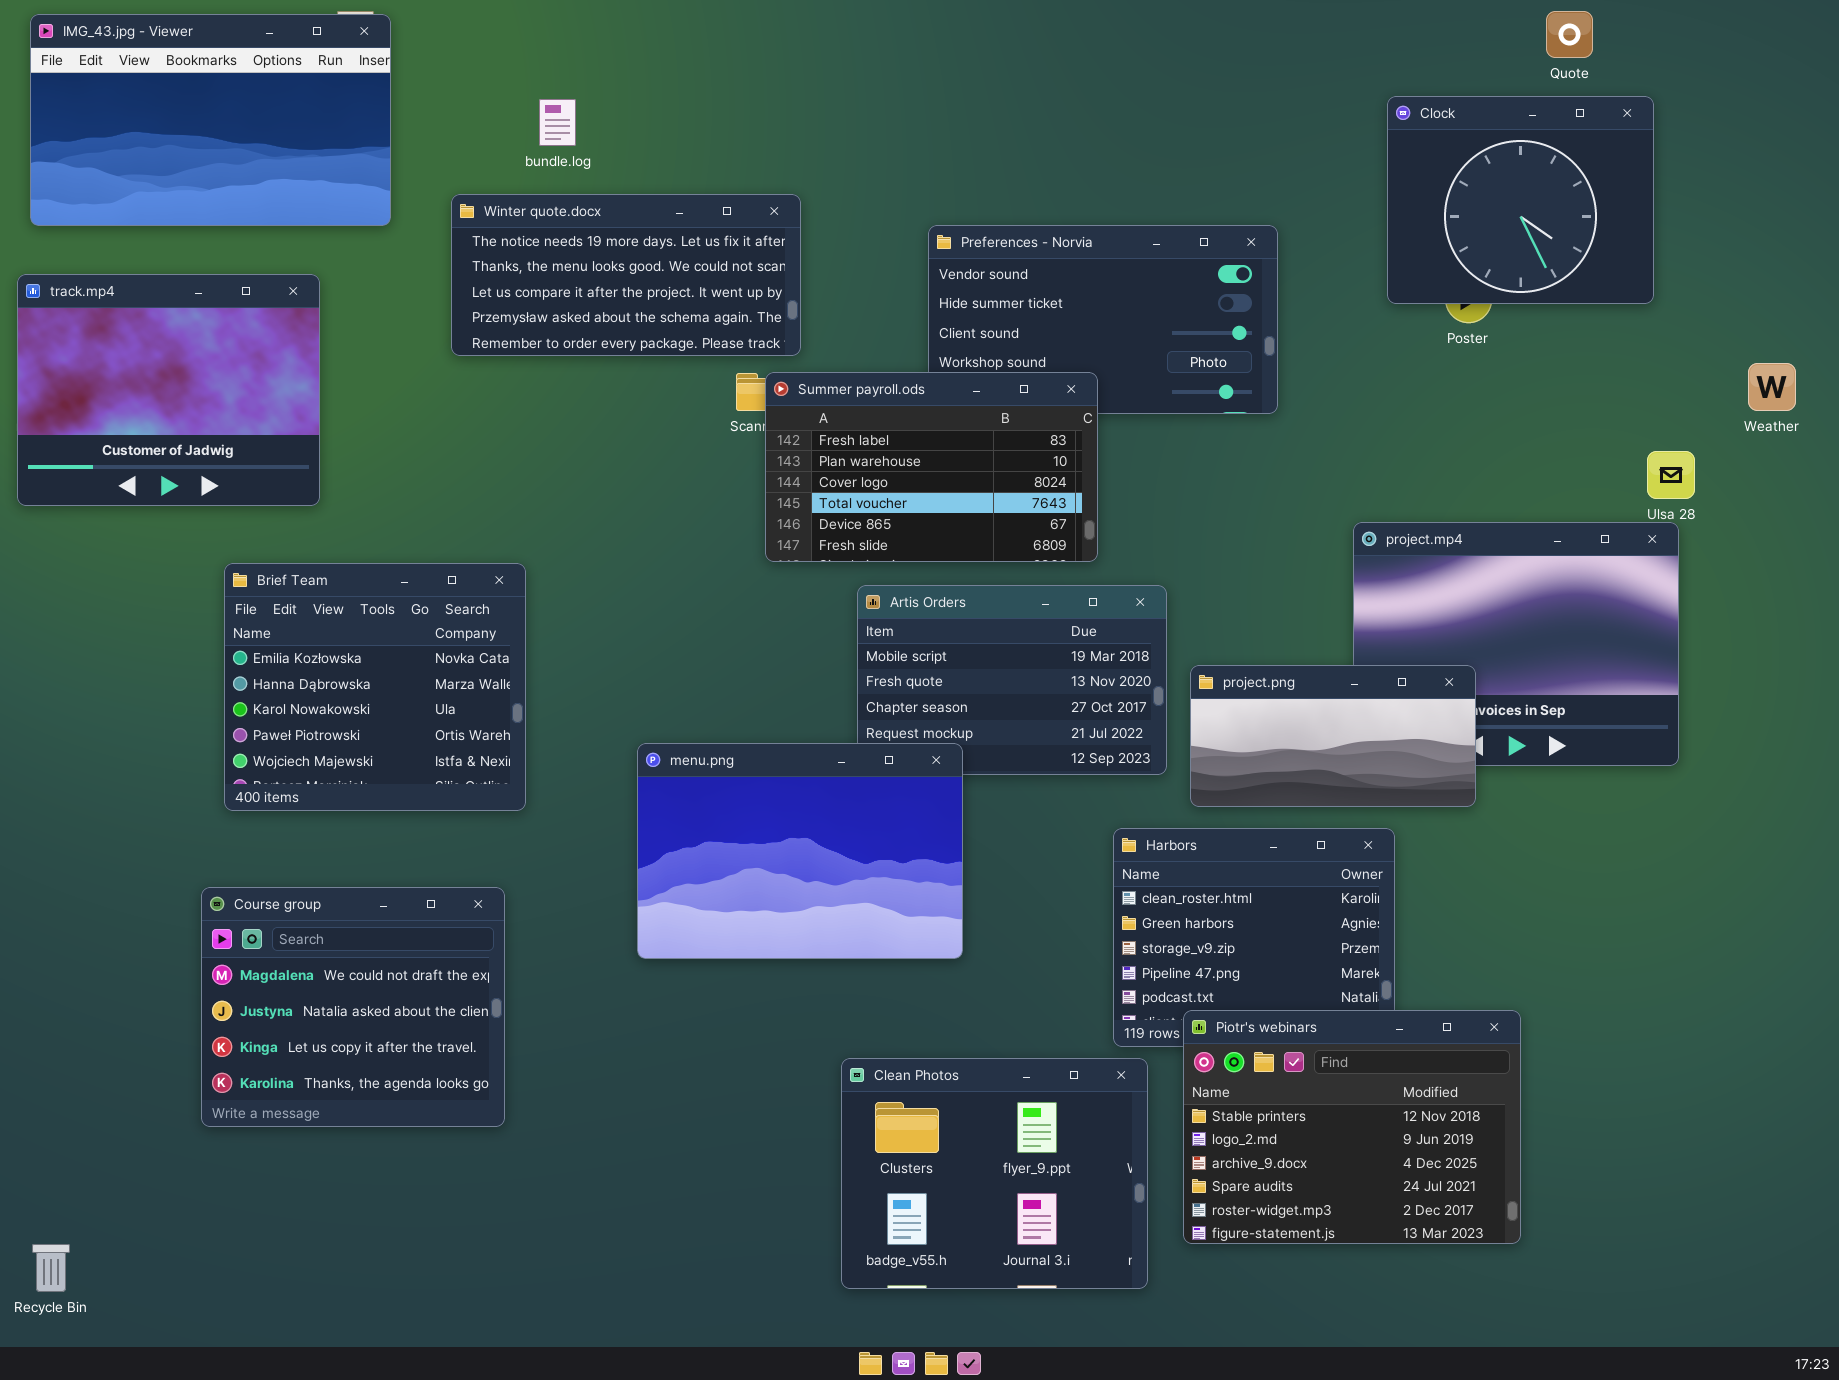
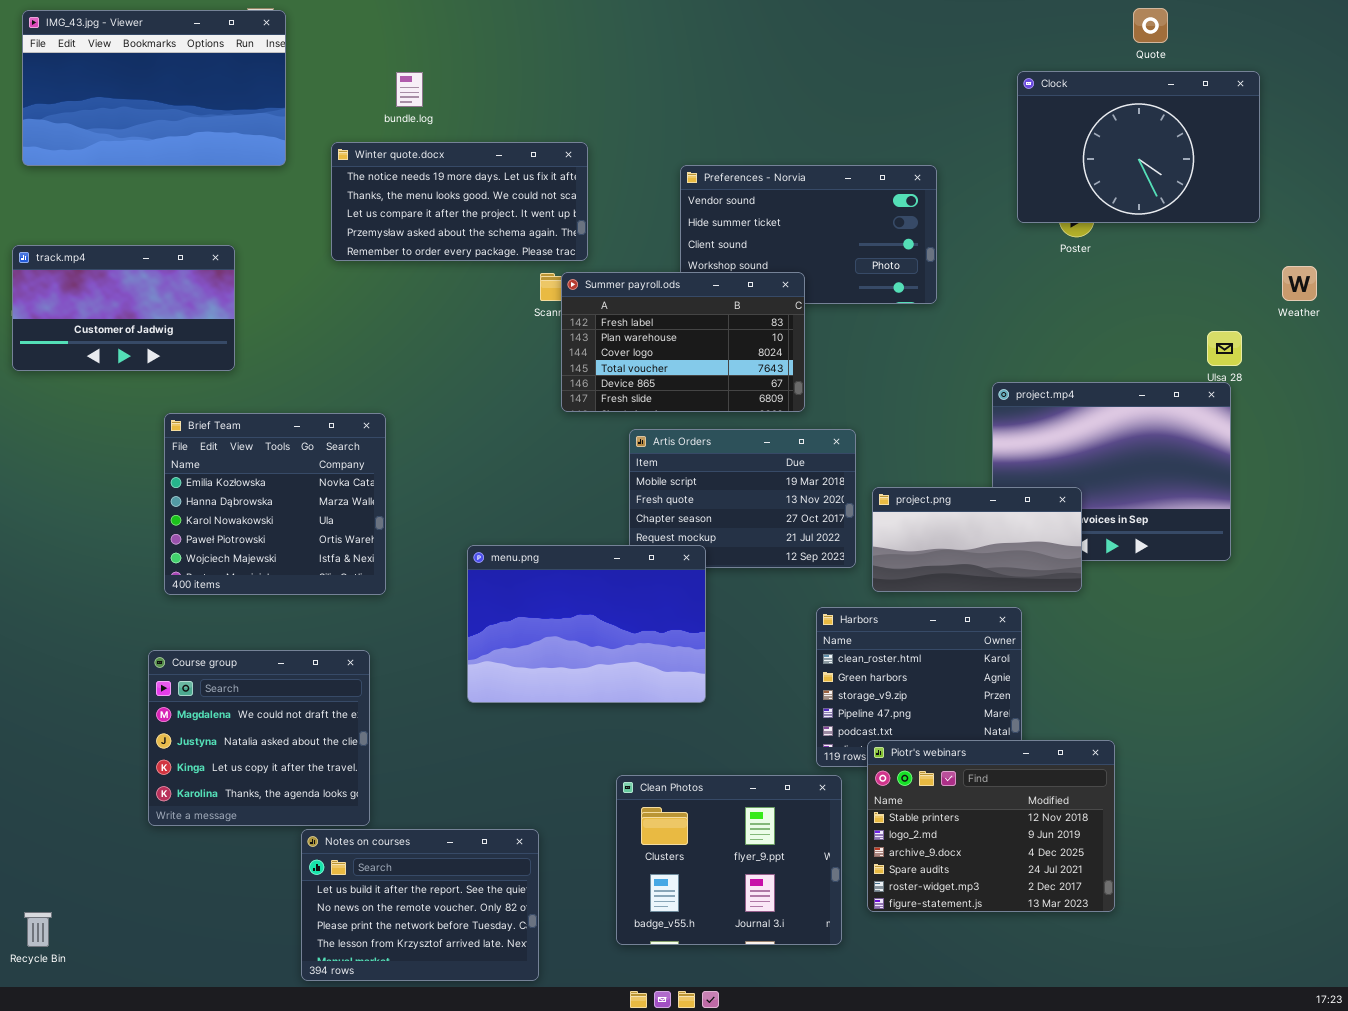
Clock: [1387,96,1654,304] -> [1017,71,1260,223], resized
track.mp4: [17,274,320,506] -> [12,245,235,371], resized
Notes on courses: none -> [301,829,539,981], opened

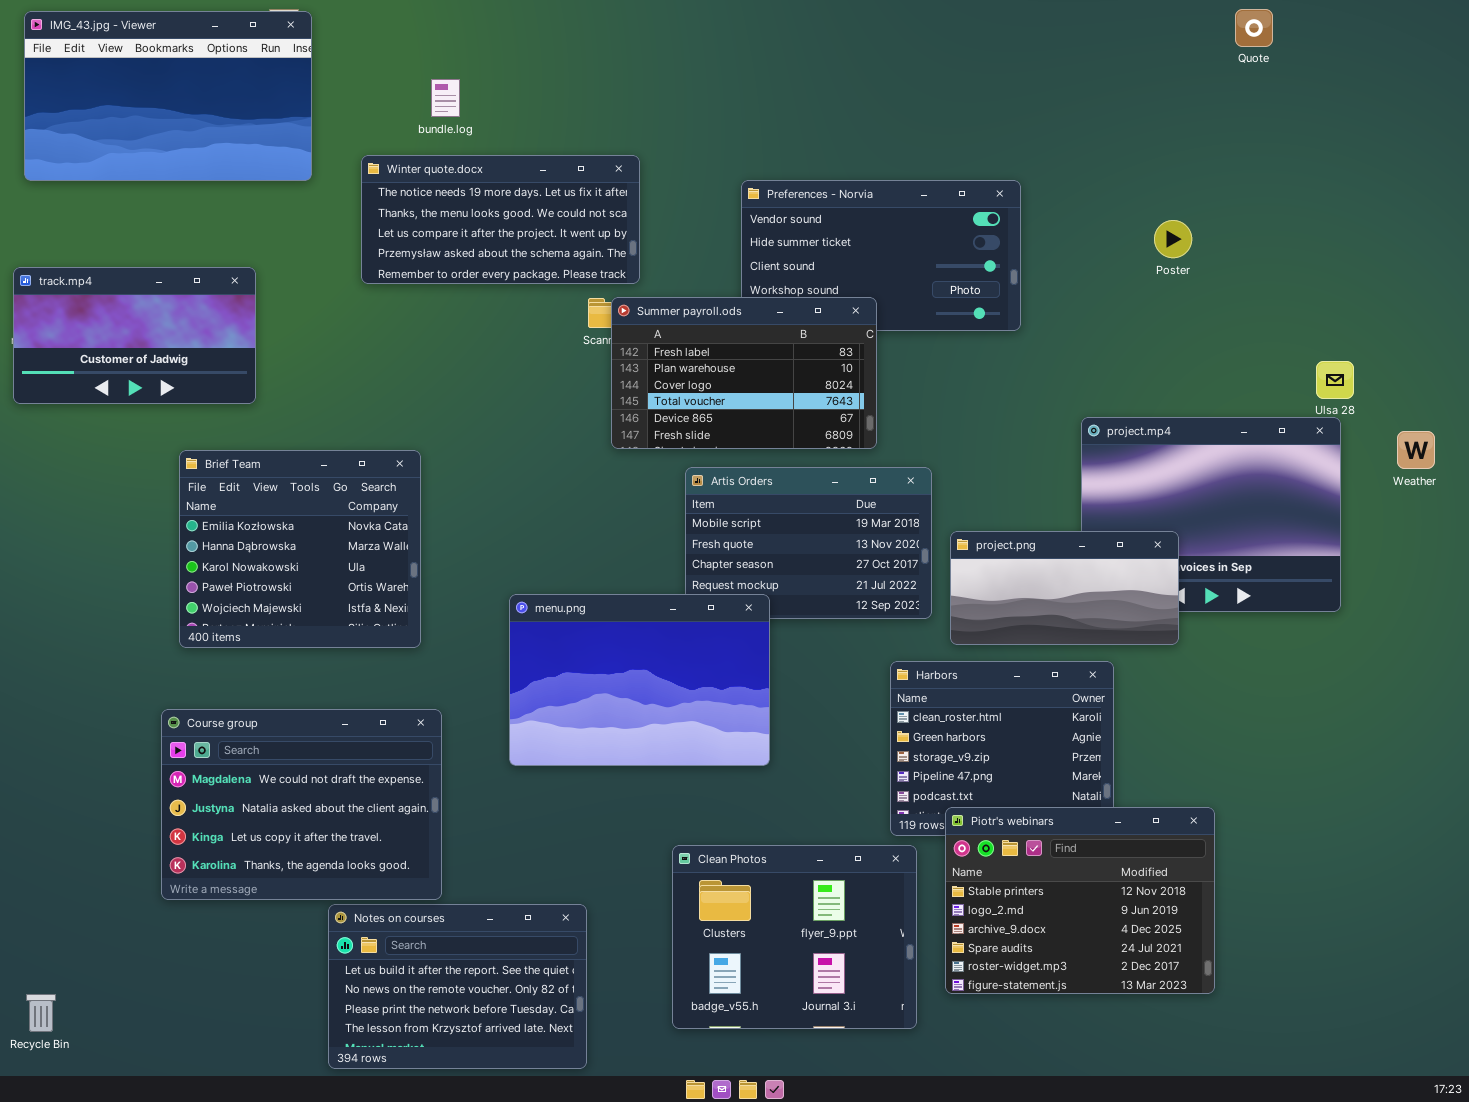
Clock: [1017,71,1260,223] -> none, closed
Weather: [1282,266,1317,301] -> [1397,431,1435,469], moved
Course group: [148,650,370,826] -> [161,709,442,900], resized

